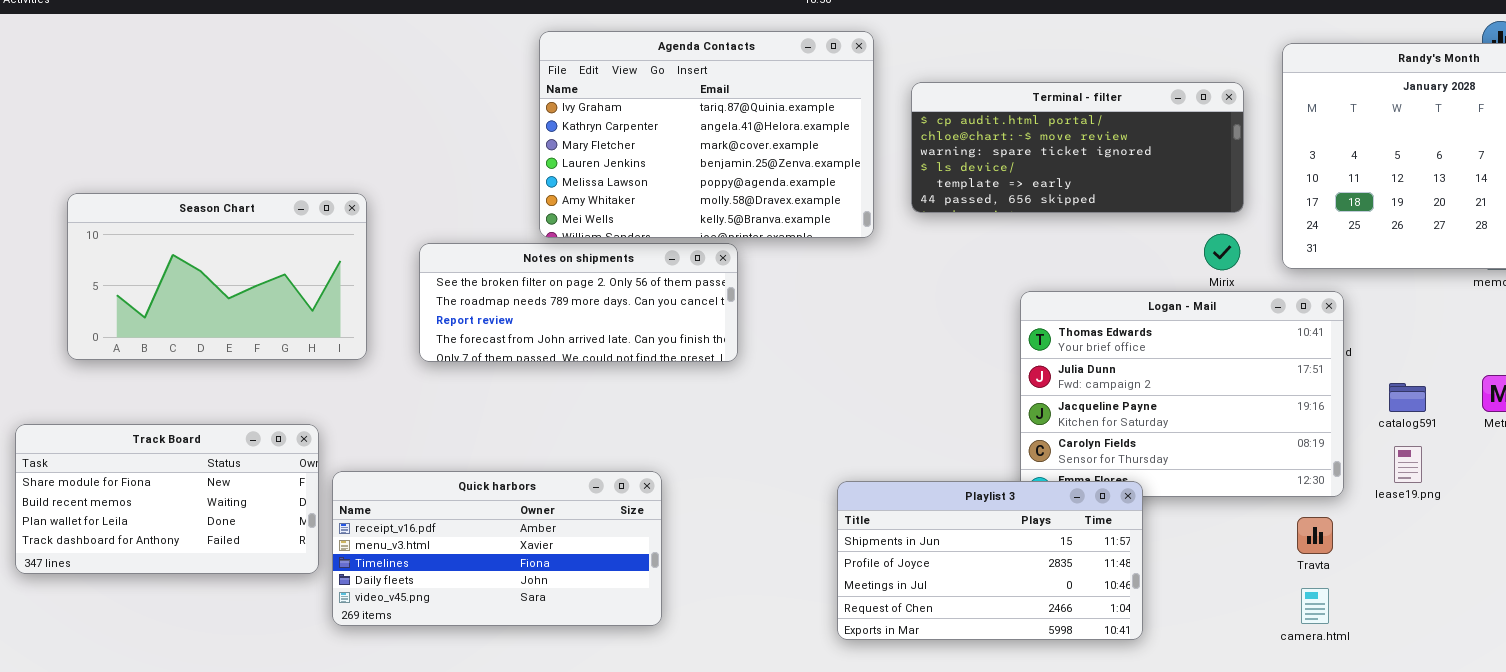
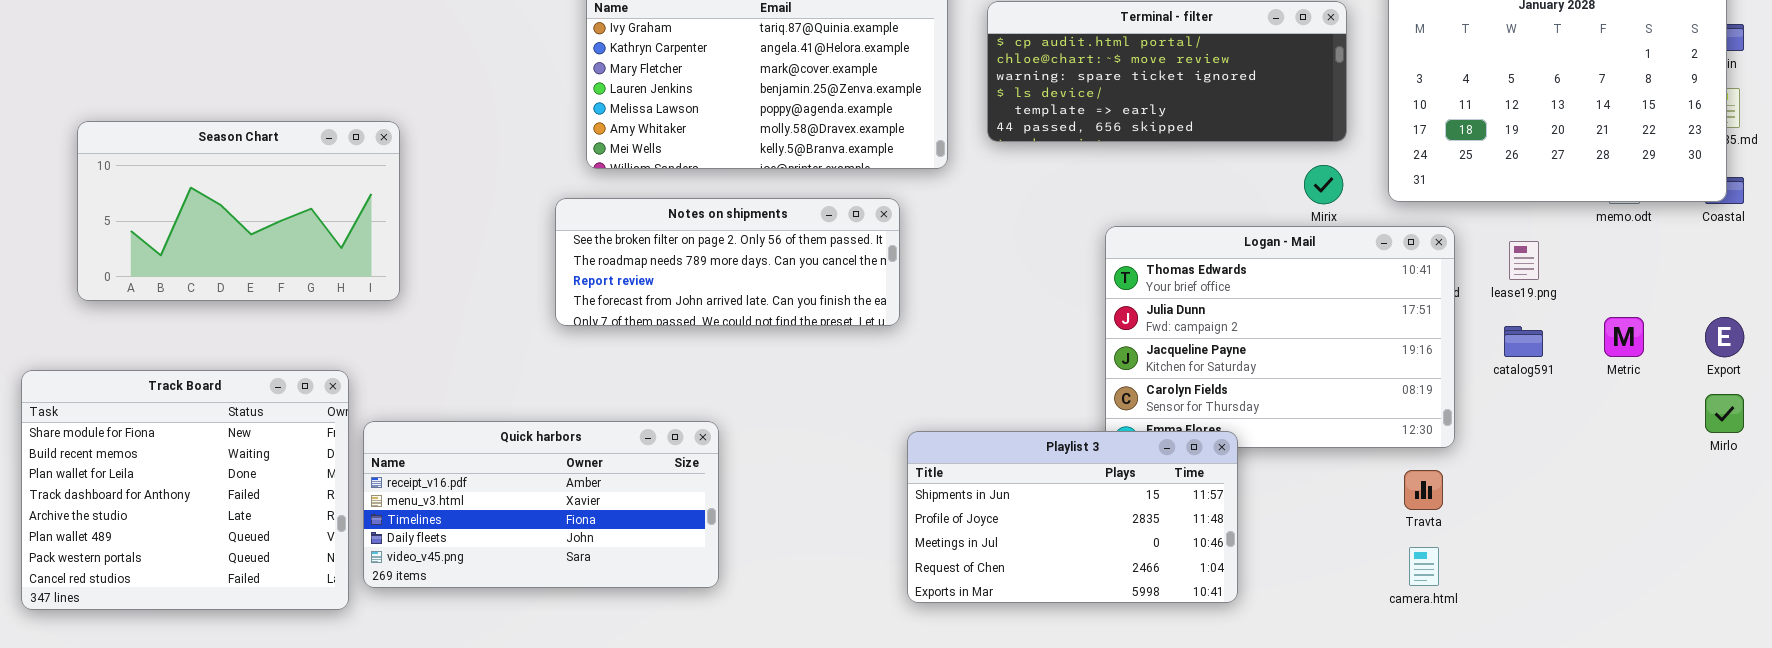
Notes on shipments: [419,243,738,362] -> [555,198,900,326], moved
Track Board: [15,424,319,574] -> [21,370,349,610], resized
lease19.png: [1394,446,1422,483] -> [1509,241,1539,280], moved

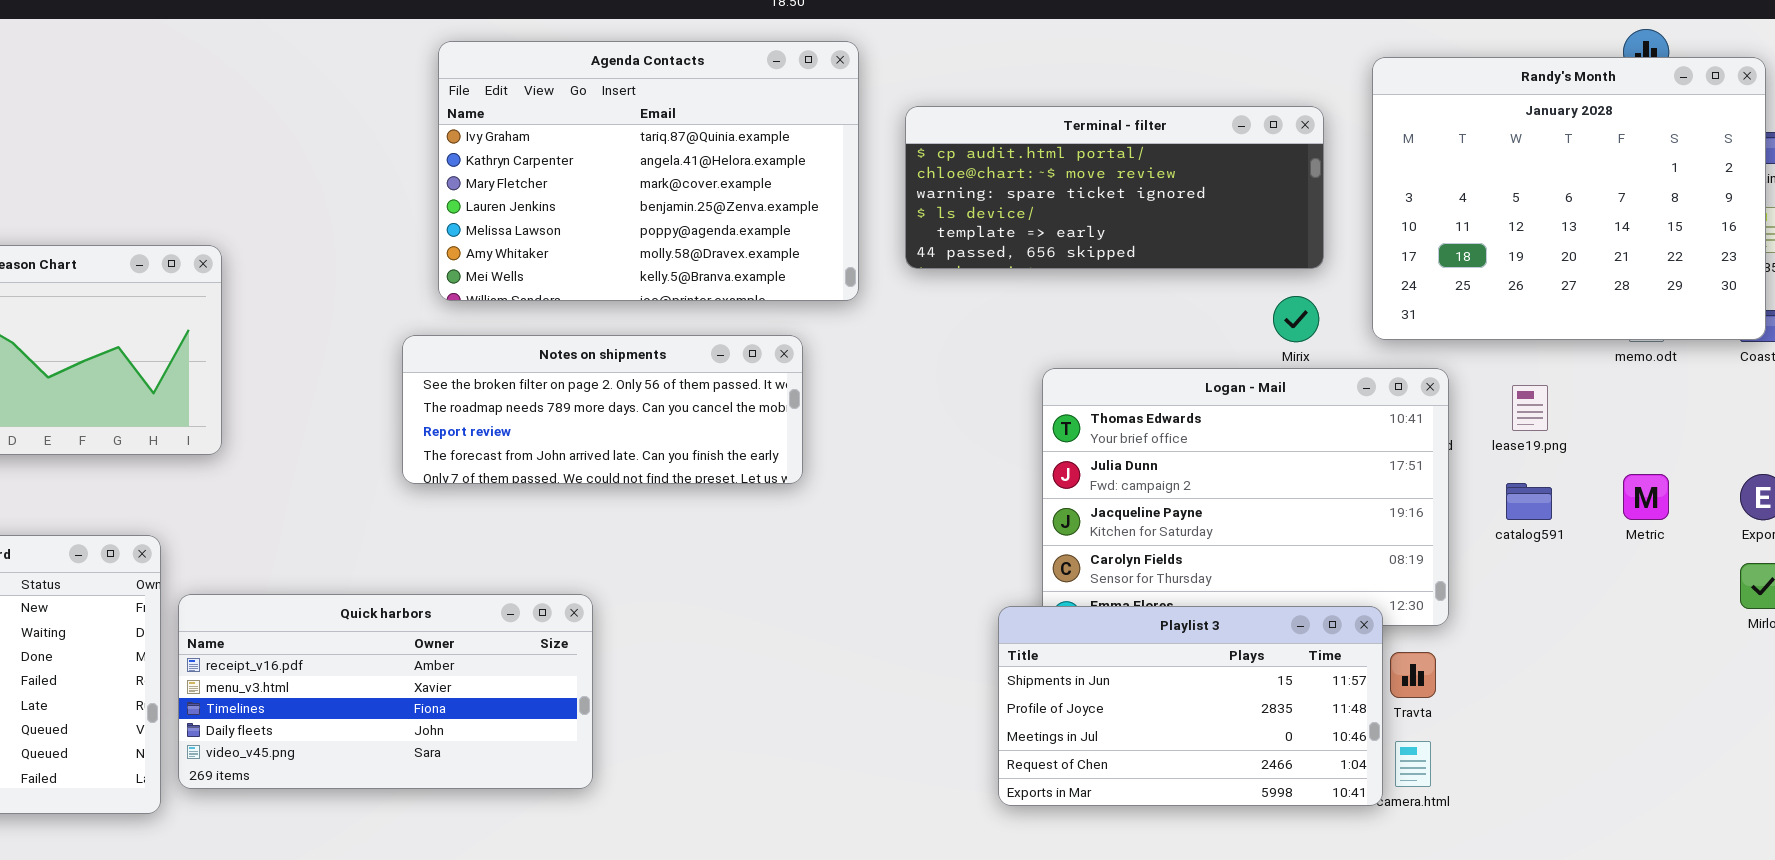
Playlist 3: [907,431,1238,603] -> [998,606,1383,806], moved

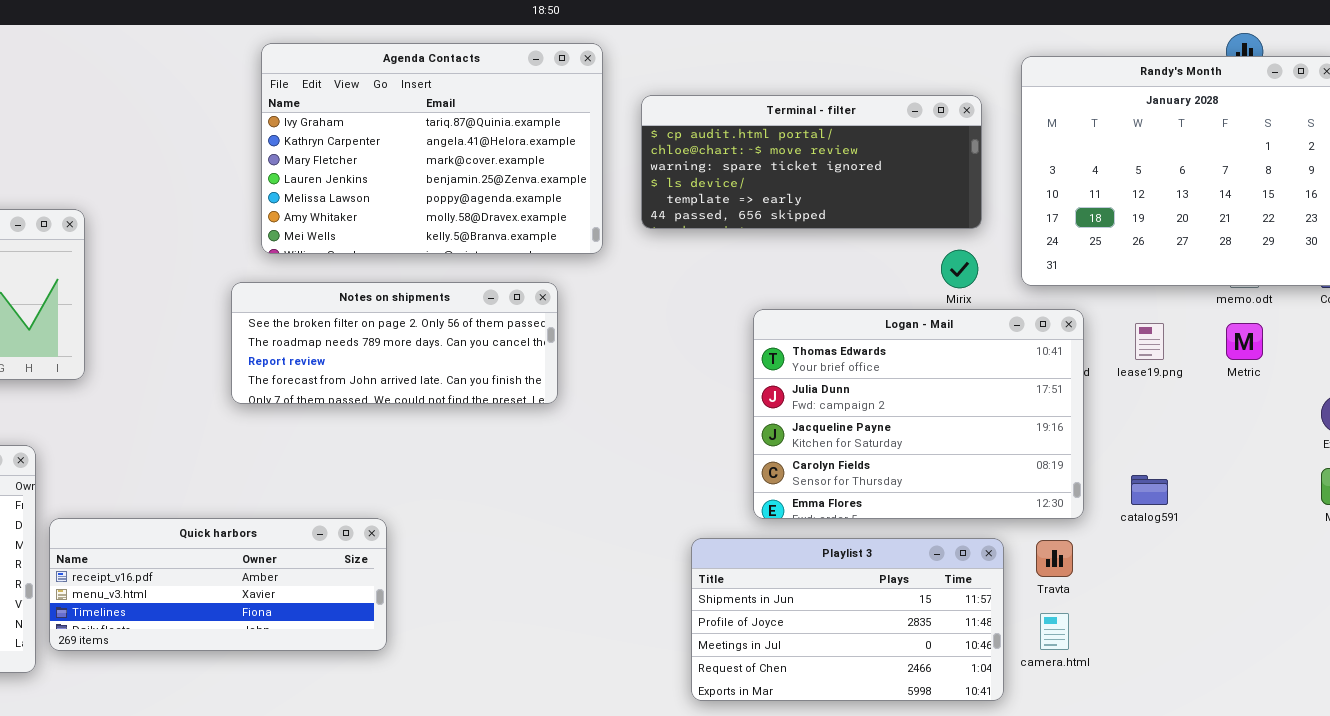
Metric: [1623,474,1669,520] -> [1226,323,1263,360], moved
catalog591: [1506,483,1552,520] -> [1131,475,1168,505], moved
Quick harbors: [178,594,593,789] -> [49,518,387,651], resized
Playlist 3: [998,606,1383,806] -> [691,538,1004,701], moved

